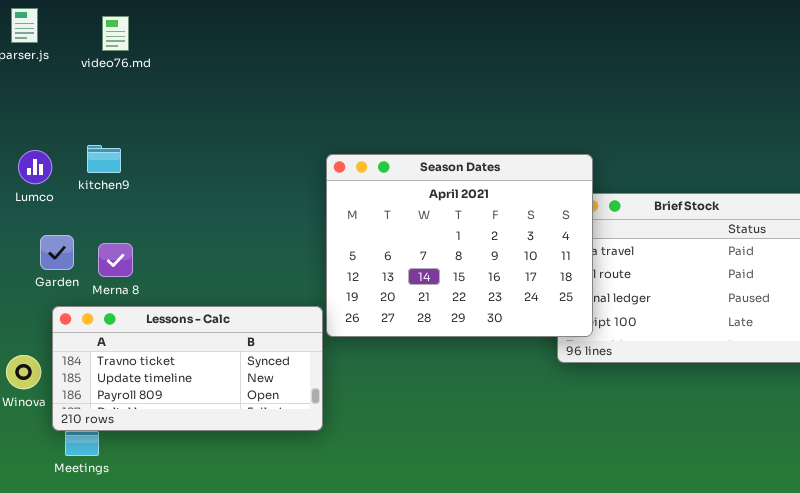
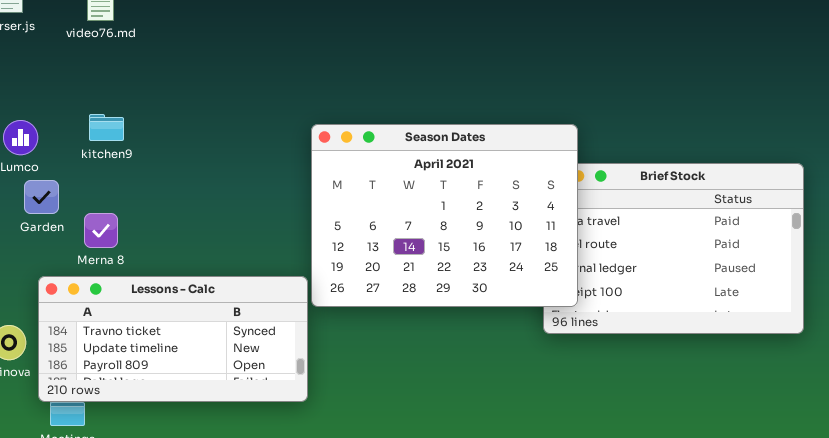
kitchen9: [87,145,121,173] -> [89,114,124,141], moved
Garden: [40,235,74,270] -> [24,180,59,214], moved

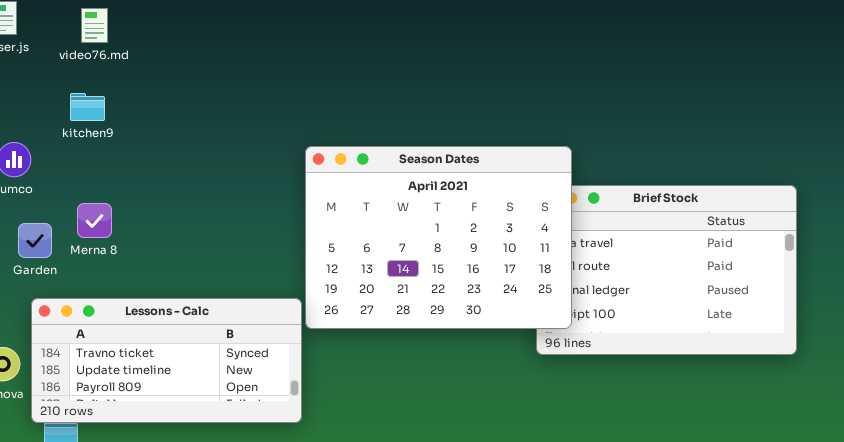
kitchen9: [89,114,124,141] -> [70,93,105,121], moved
Garden: [24,180,59,214] -> [18,223,52,258], moved
Merna 8: [84,213,118,248] -> [77,203,112,238], moved

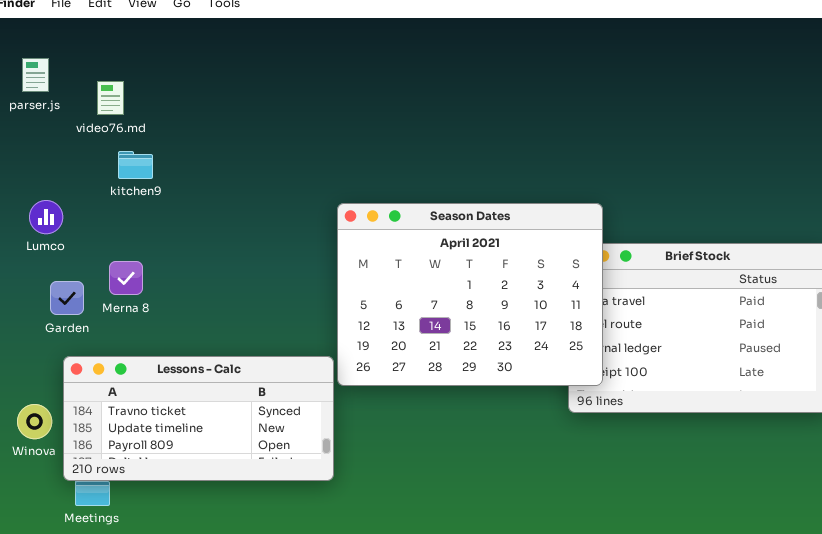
video76.md: [81,8,108,43] -> [97,81,124,115], moved
kitchen9: [70,93,105,121] -> [118,151,153,179], moved

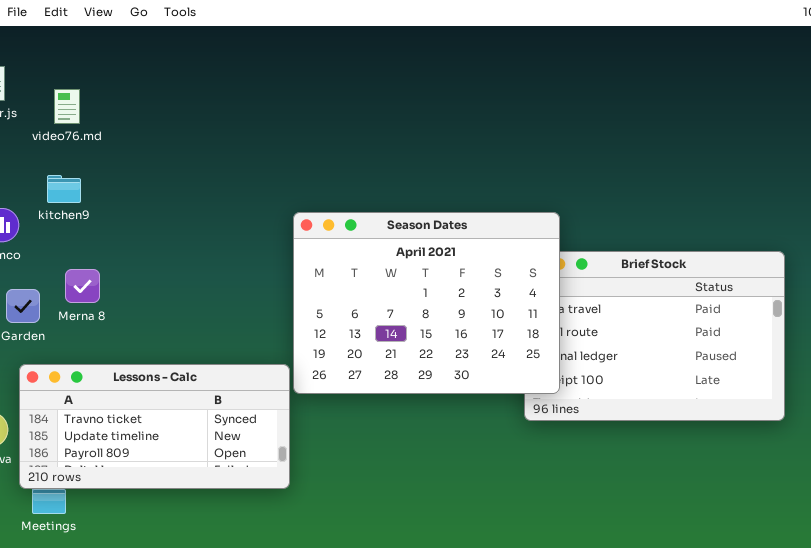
kitchen9: [118,151,153,179] -> [47,175,81,203], moved

